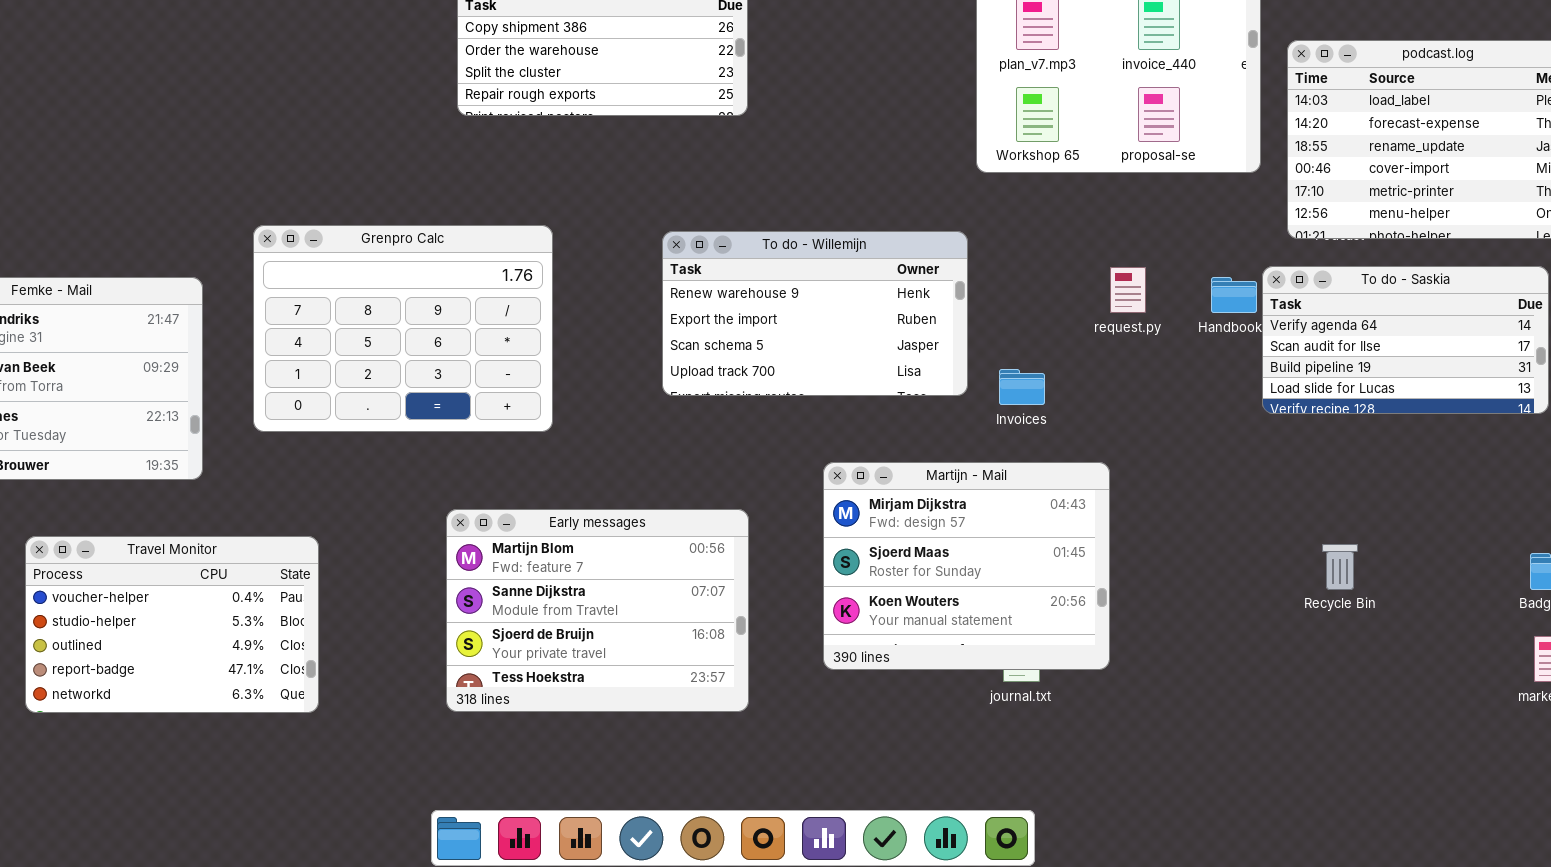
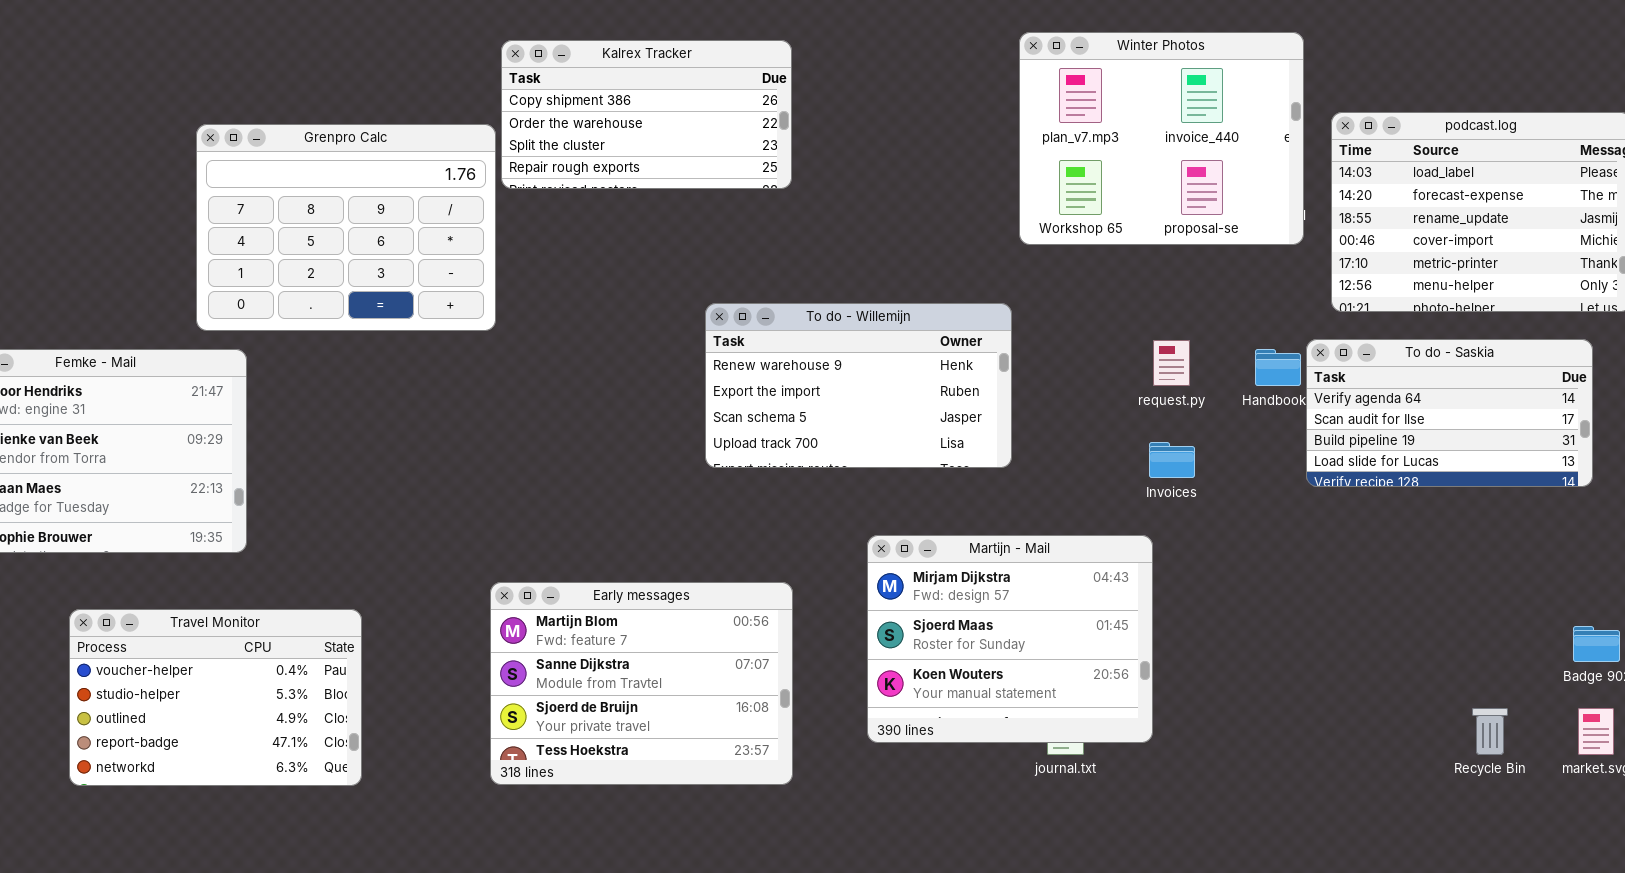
Grenpro Calc: [253,225,553,432] -> [196,124,496,331], moved
Invoices: [999,369,1045,405] -> [1149,442,1195,478], moved
Recycle Bin: [1322,544,1358,590] -> [1472,708,1508,755], moved

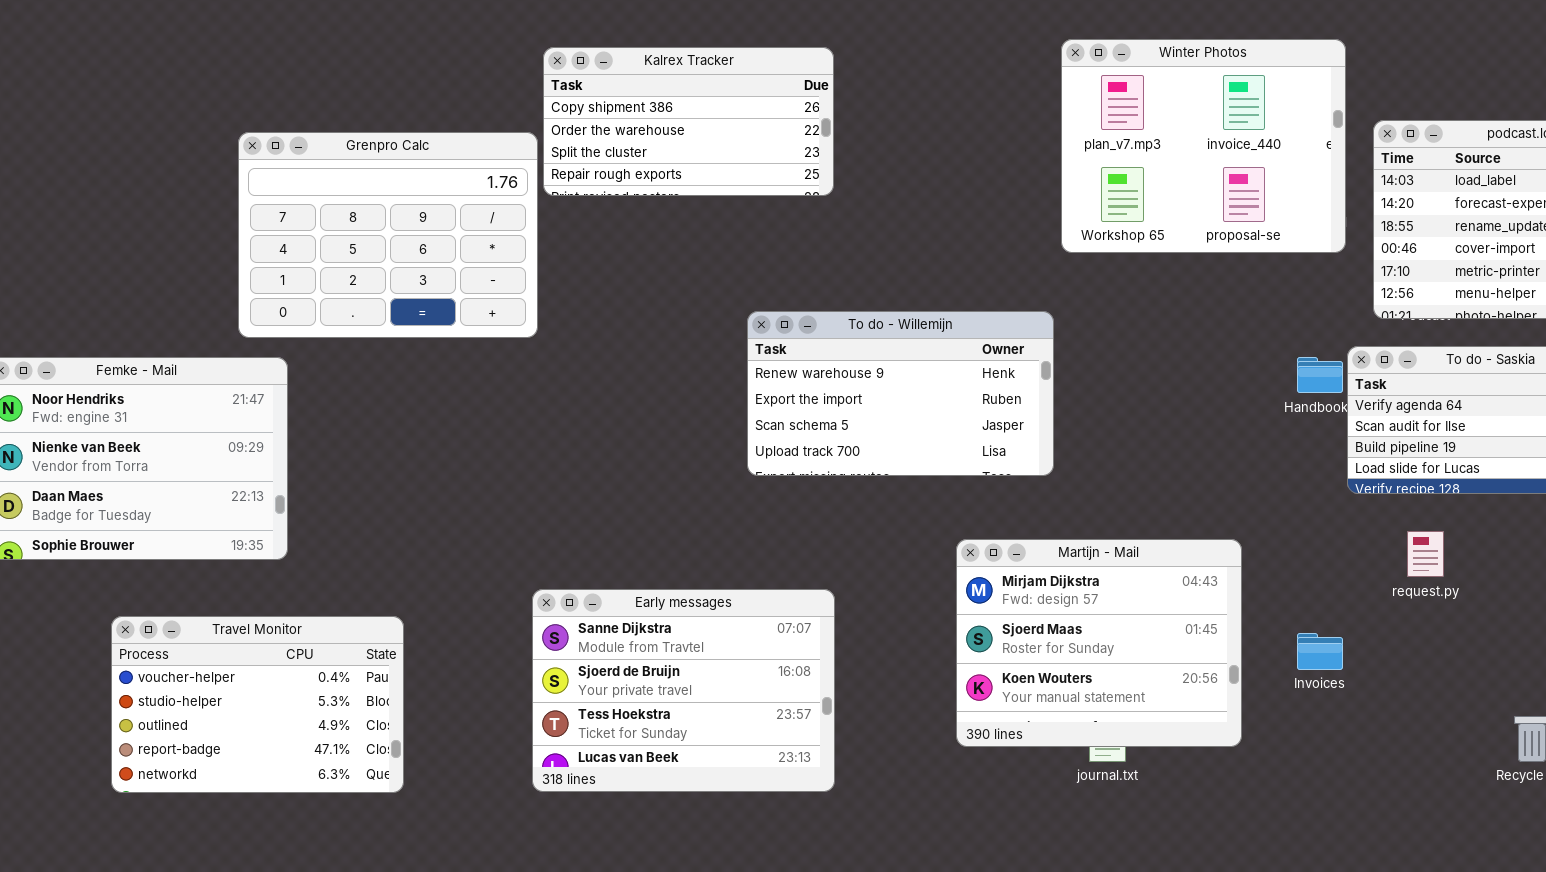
request.py: [1153,340,1190,386] -> [1407,531,1444,577], moved
Invoices: [1149,442,1195,478] -> [1297,633,1343,670], moved
Martijn - Mail: [867,535,1153,743] -> [956,539,1242,747], moved
Early messages: [490,582,793,785] -> [532,589,835,792], scrolled down 1 row

